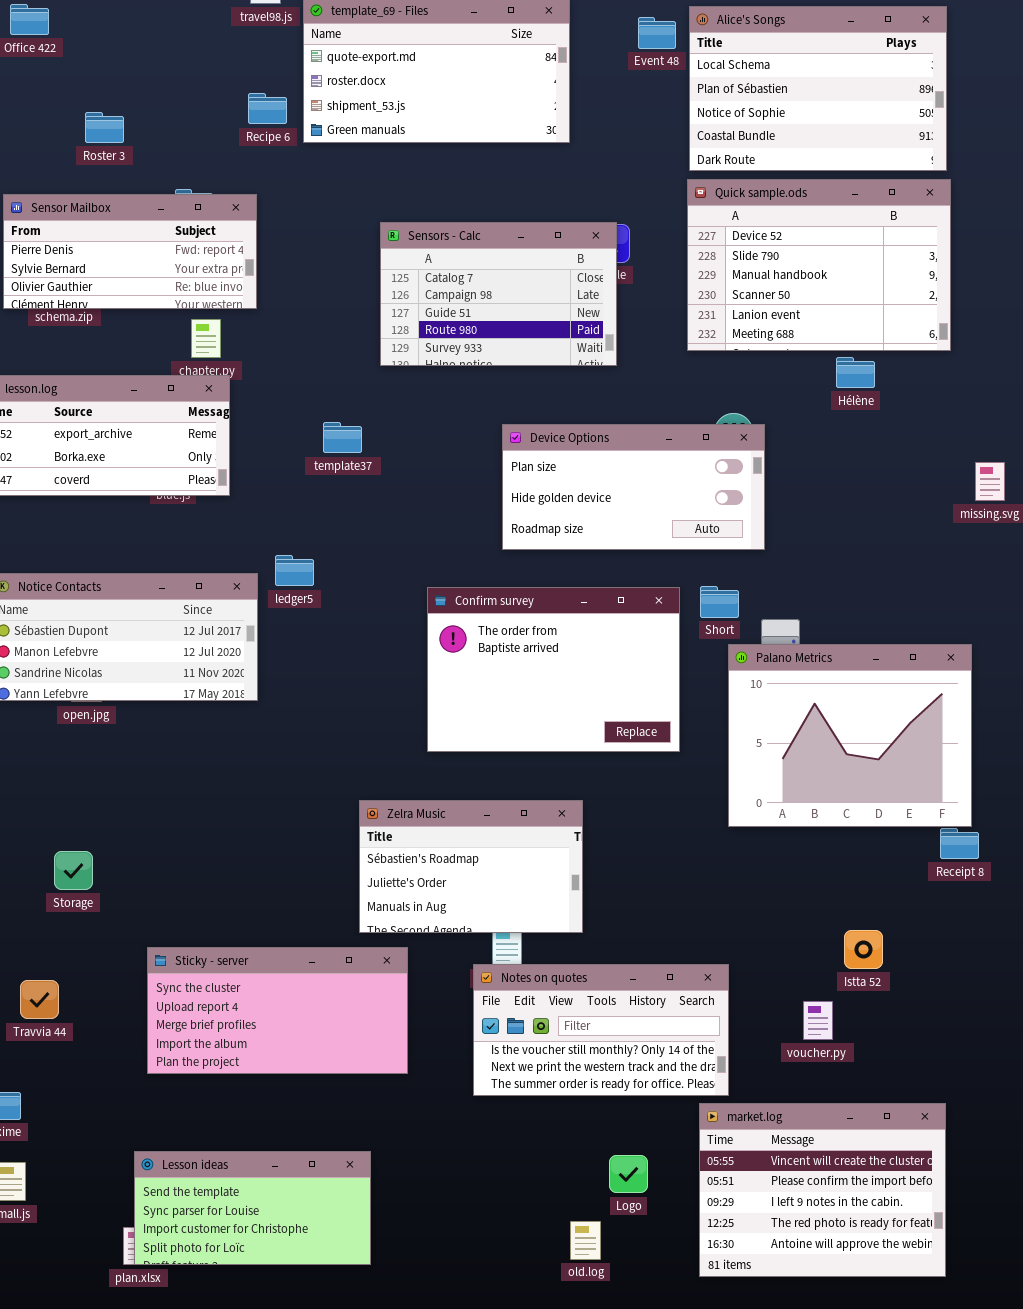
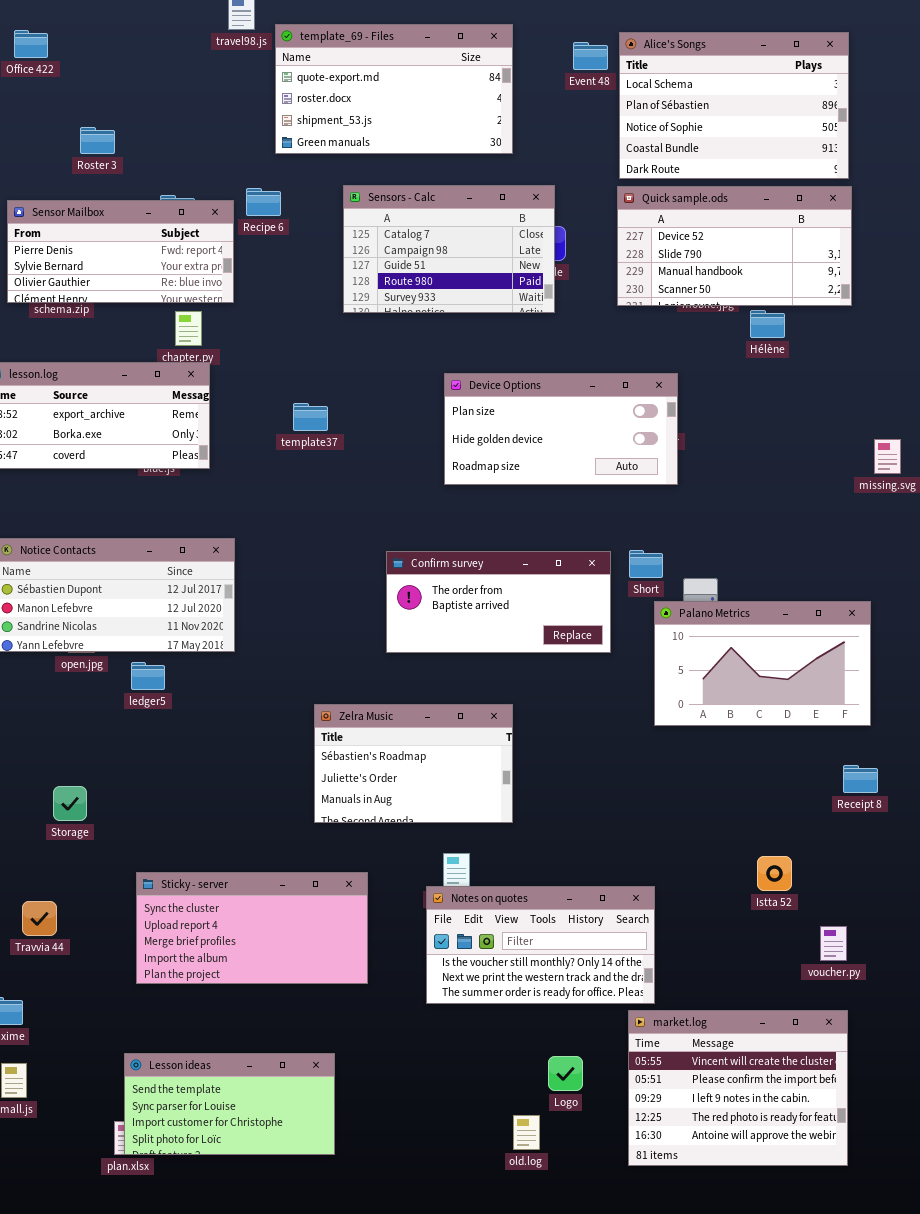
Recipe 6: [248,93,287,124] -> [246,188,281,216], moved
Quick sample.ods: [687,179,951,351] -> [617,186,852,306], resized
Sensors - Calc: [380,222,617,366] -> [343,185,555,313], moved
Hélène: [836,357,875,388] -> [750,310,785,338], moved
Device Options: [502,424,765,550] -> [444,373,678,485], moved
ledger5: [275,555,314,586] -> [131,662,165,690], moved
Confirm survey: [427,587,680,752] -> [386,551,611,653], resized
Palano Metrics: [728,644,972,827] -> [654,601,871,726], resized
Zelra Music: [359,800,583,933] -> [314,704,513,823], moved
voucher.py: [803,1001,833,1040] -> [820,926,847,961], moved

